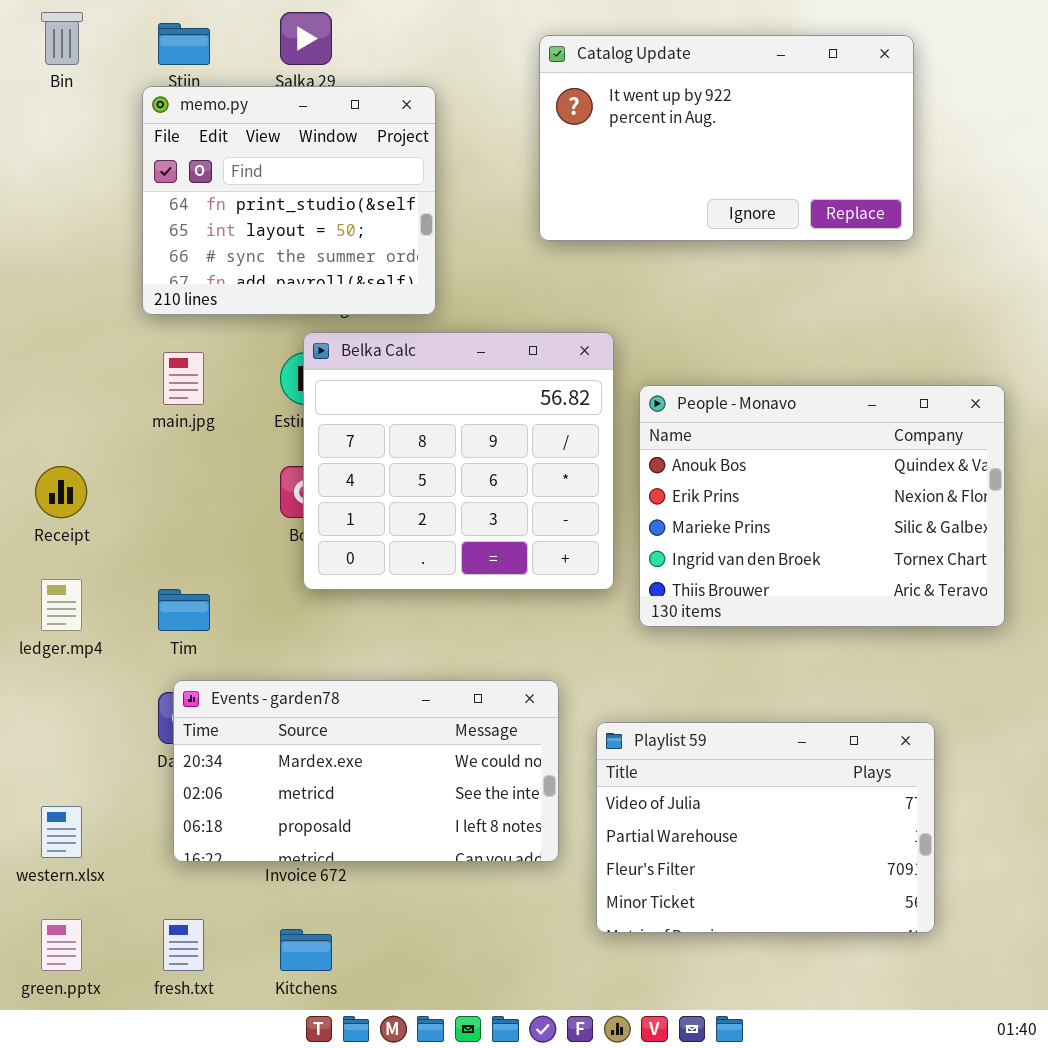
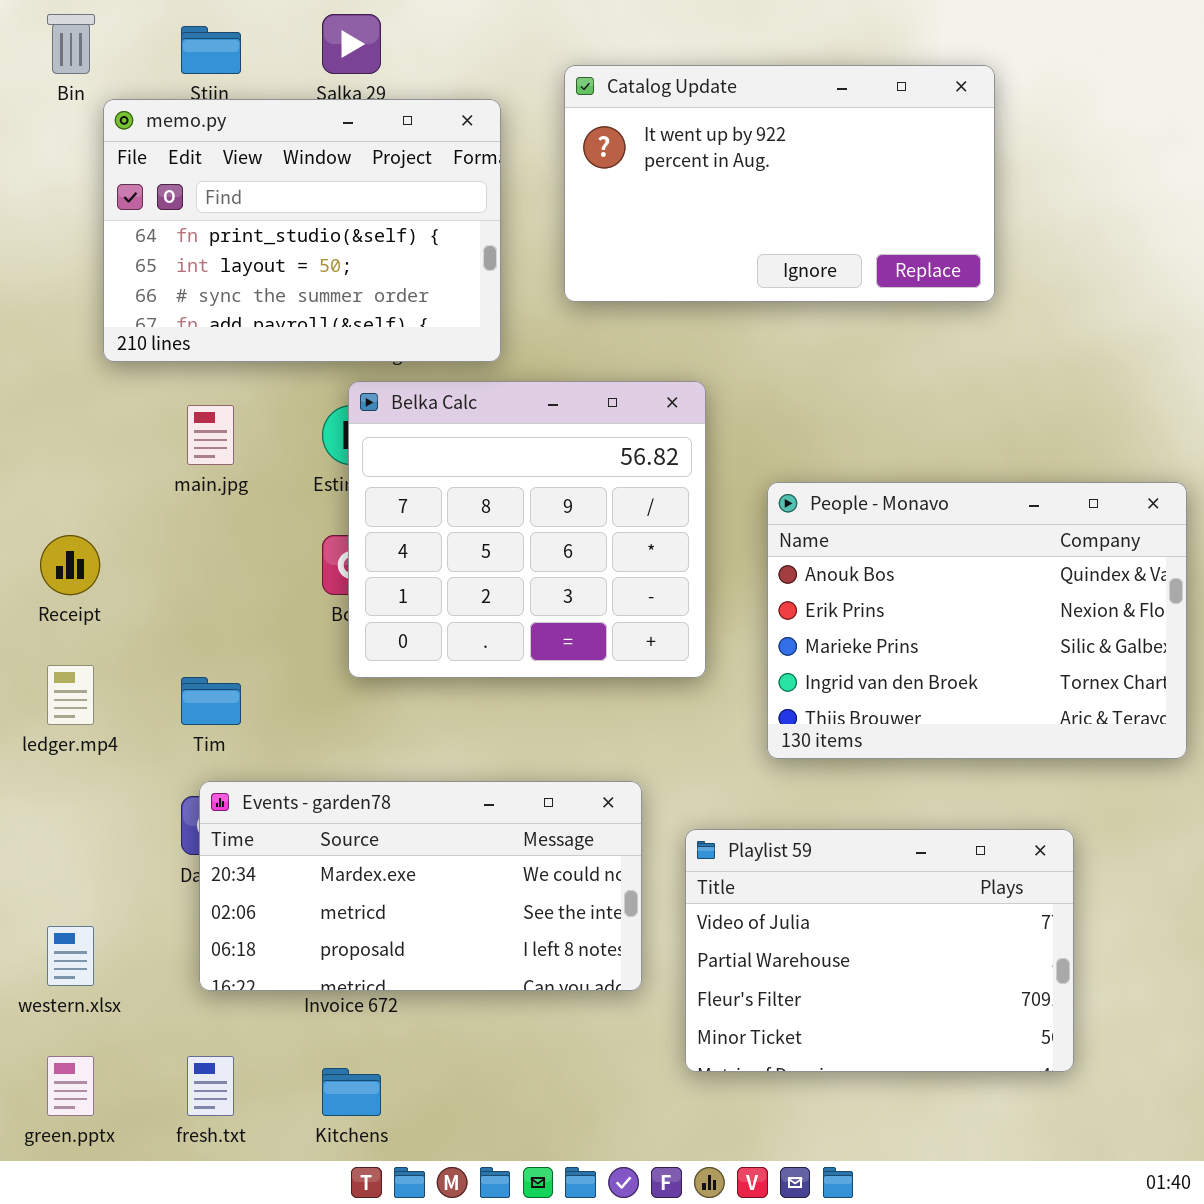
Catalog Update: [539,35,914,241] -> [564,65,995,302], moved
memo.py: [142,86,436,315] -> [103,99,501,362], resized
People - Monavo: [639,385,1005,627] -> [767,482,1187,759], moved

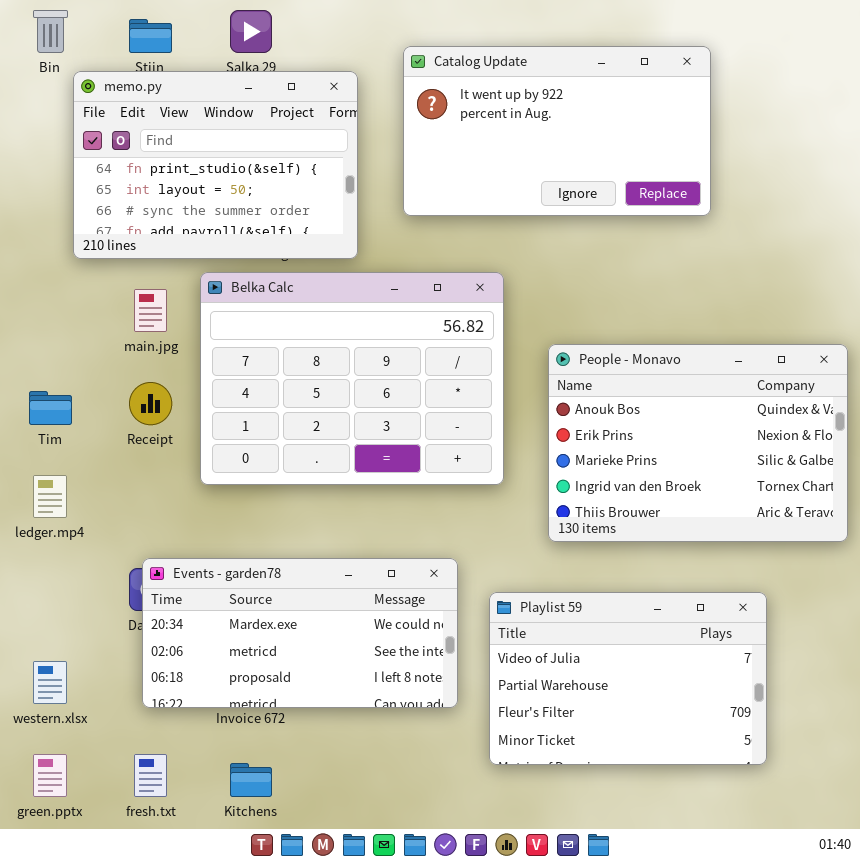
Belka Calc: [348,381,706,678] -> [200,272,504,485], resized
Receipt: [40,535,100,595] -> [129,382,172,425], moved
Tim: [181,677,241,725] -> [29,391,72,425], moved

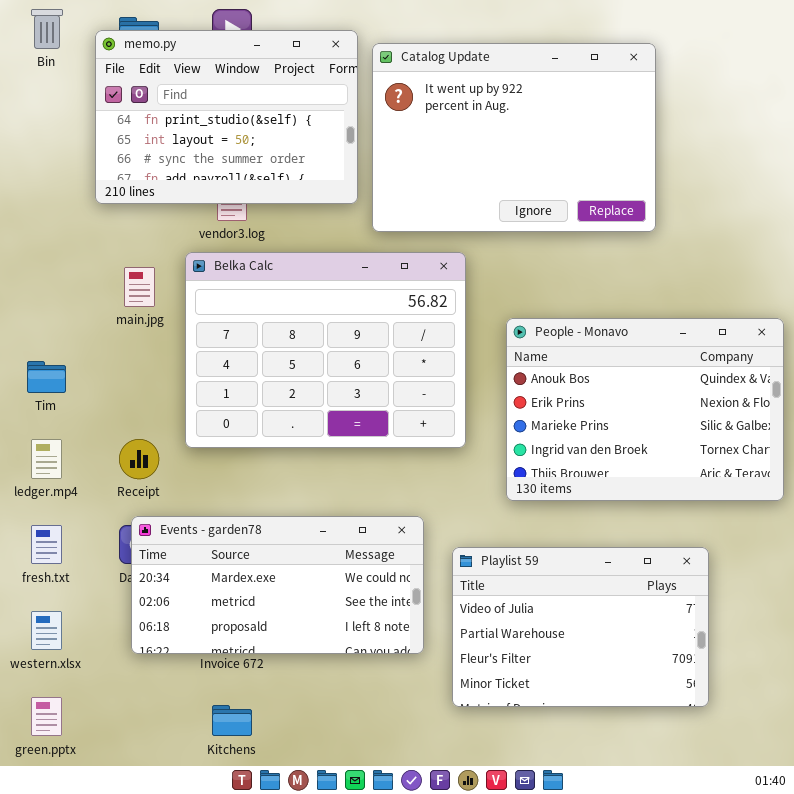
Catalog Update: [403,46,711,216] -> [372,43,656,232], resized
memo.py: [73,71,358,259] -> [95,30,358,204], moved
Receipt: [129,382,172,425] -> [119,439,159,479], moved
fresh.txt: [134,754,167,797] -> [31,525,62,564], moved

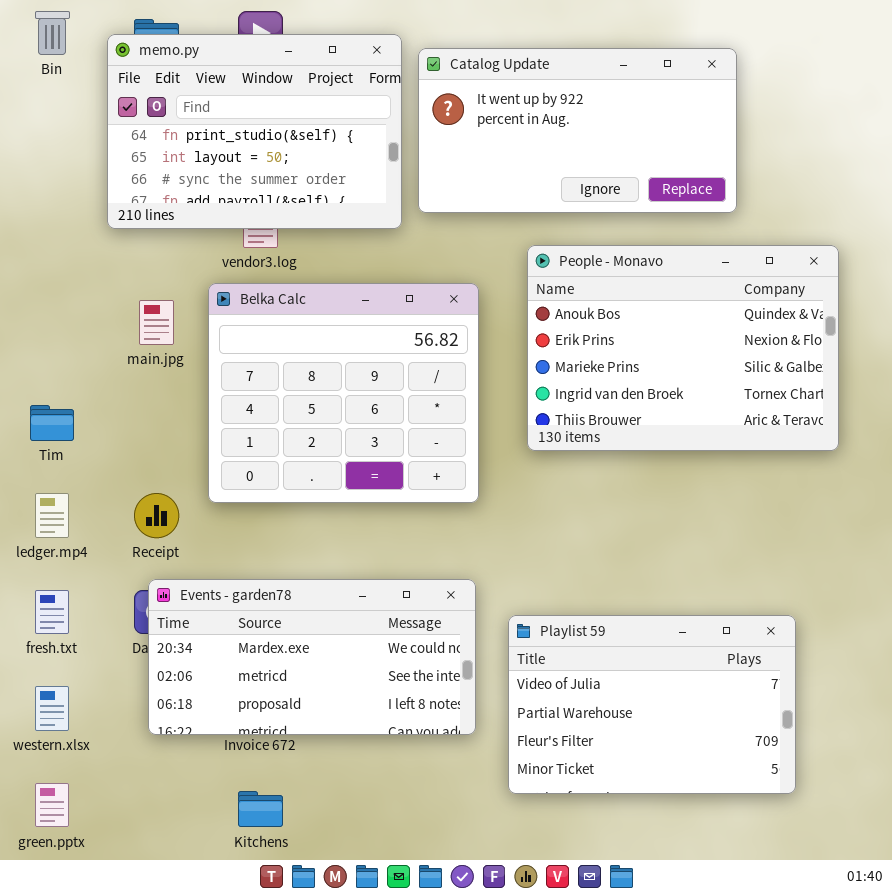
Catalog Update: [372,43,656,232] -> [418,48,737,213], resized
Belka Calc: [185,252,466,448] -> [208,283,479,503], resized
People - Monavo: [506,318,784,501] -> [527,245,839,451], moved

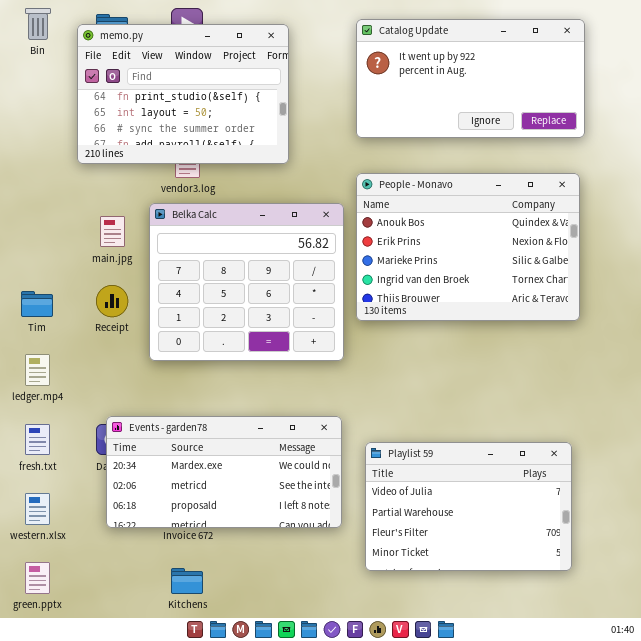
Catalog Update: [418,48,737,213] -> [356,19,585,138], moved
People - Monavo: [527,245,839,451] -> [356,173,580,321], moved
Receipt: [134,493,179,538] -> [96,285,128,317], moved

